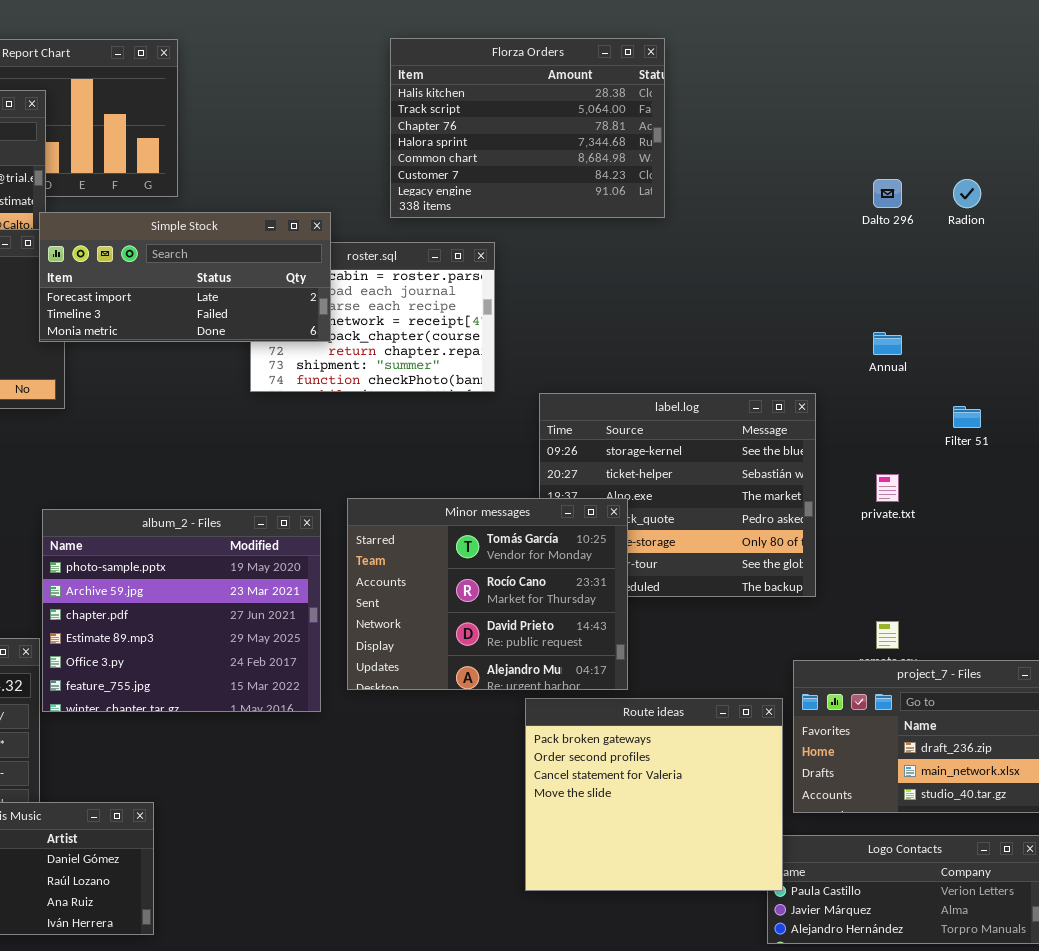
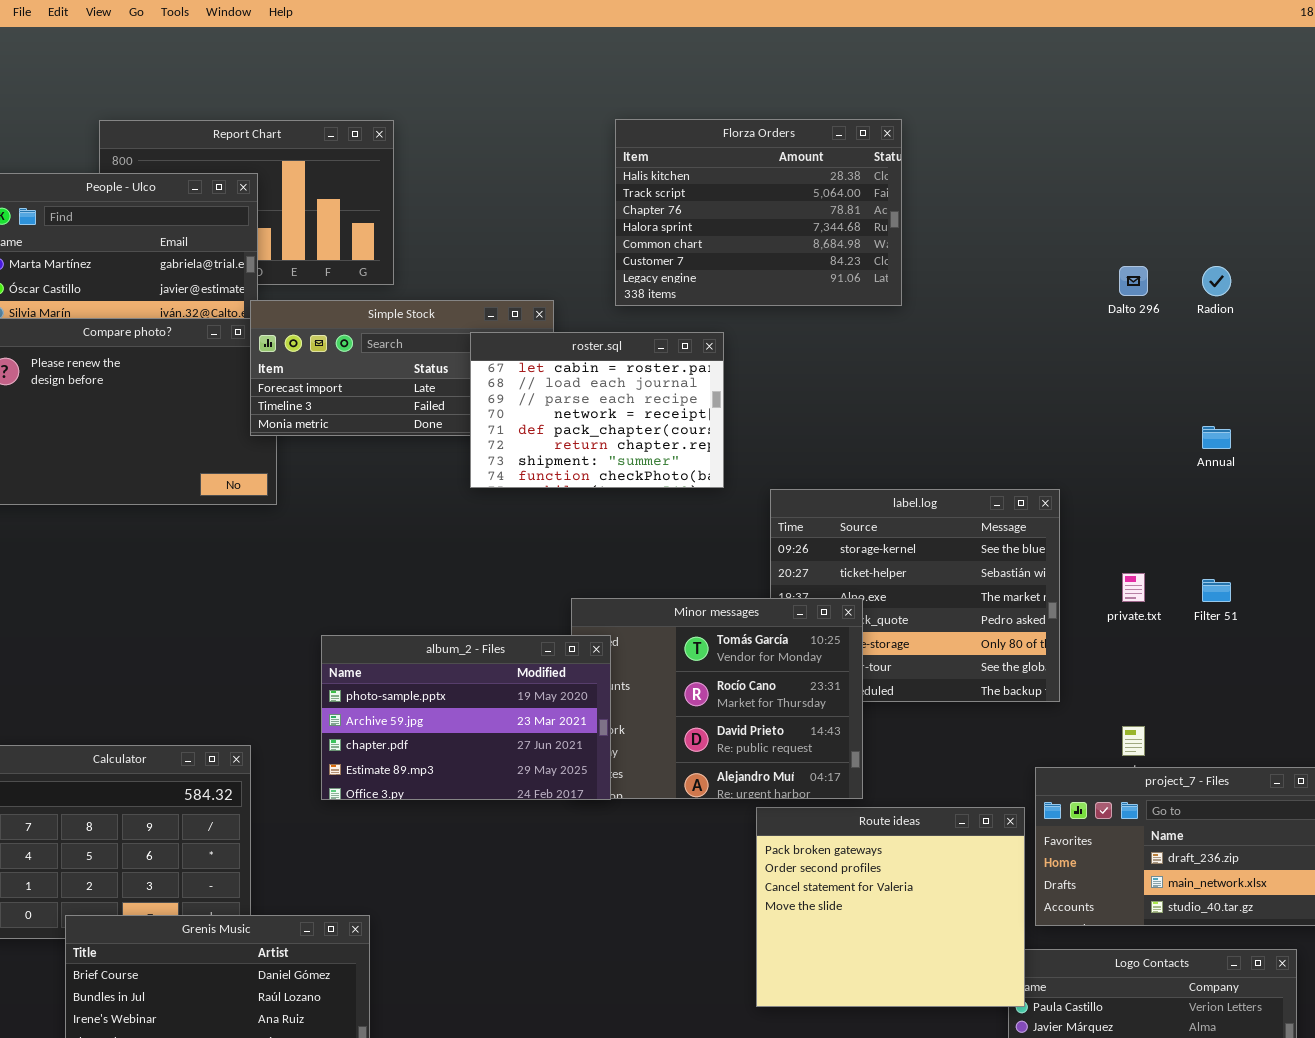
roster.sql: [250,242,495,392] -> [470,332,724,488], raised
Annual: [873,332,902,355] -> [1202,426,1231,449], moved
Filter 51: [953,406,981,428] -> [1202,579,1231,602], moved
album_2 - Files: [42,509,321,712] -> [321,635,611,800], moved, resized

